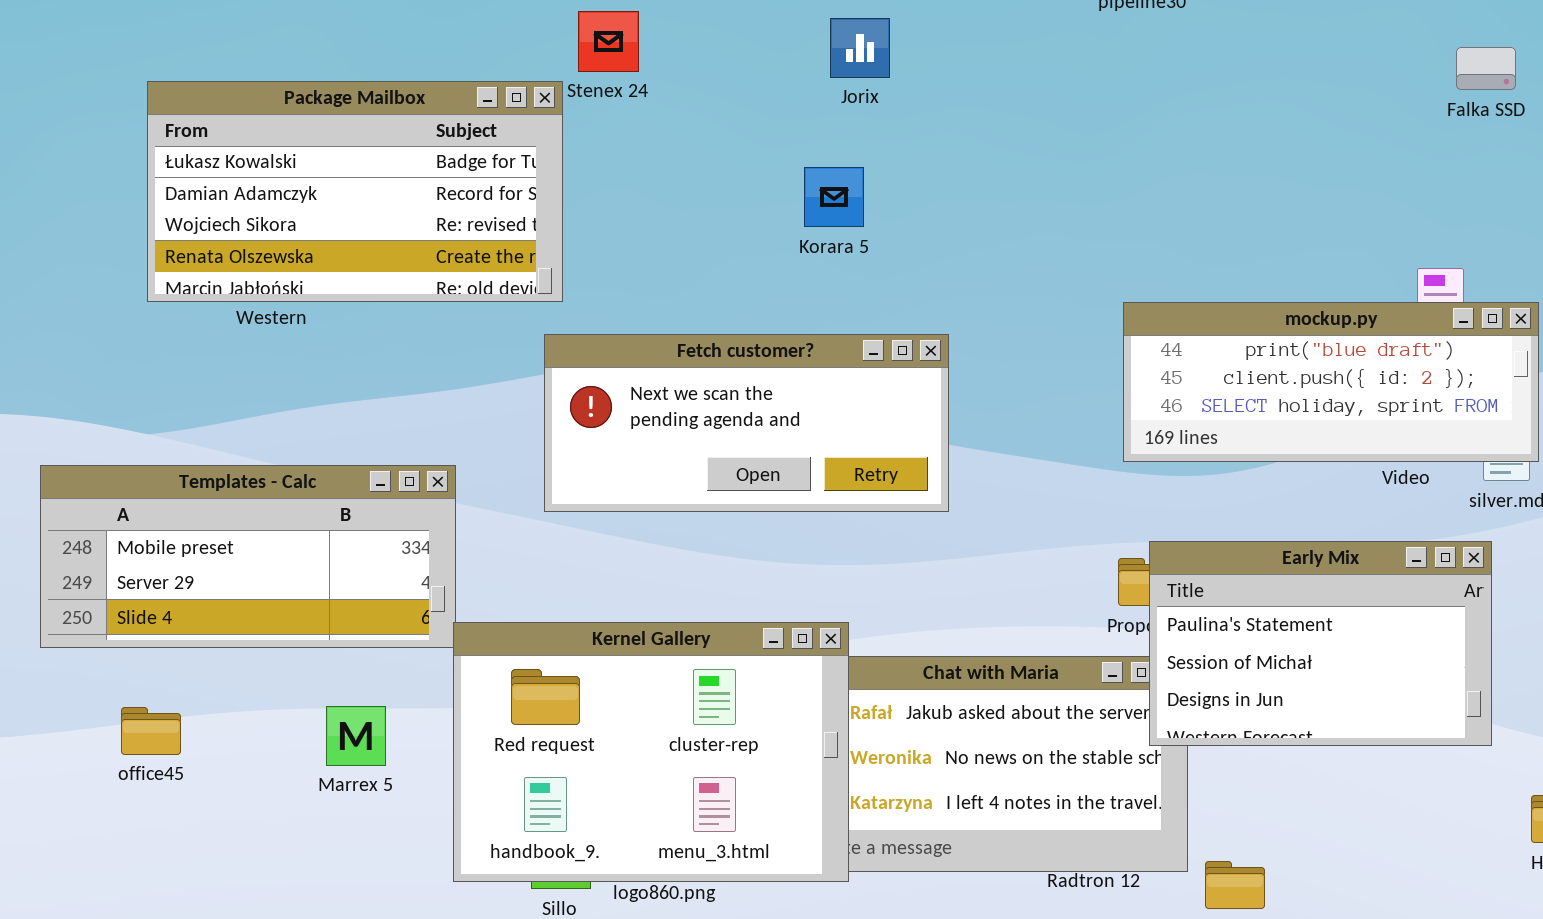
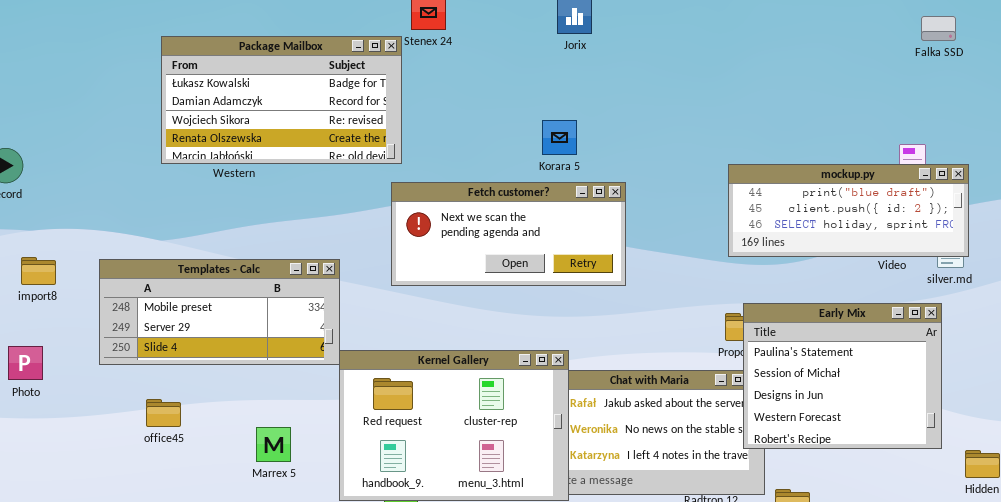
Korara 5: [804,167,864,227] -> [542,120,577,155], moved
Early Mix: [1149,541,1492,746] -> [743,303,942,449], resized
Marrex 5: [326,706,386,766] -> [256,427,291,462], moved

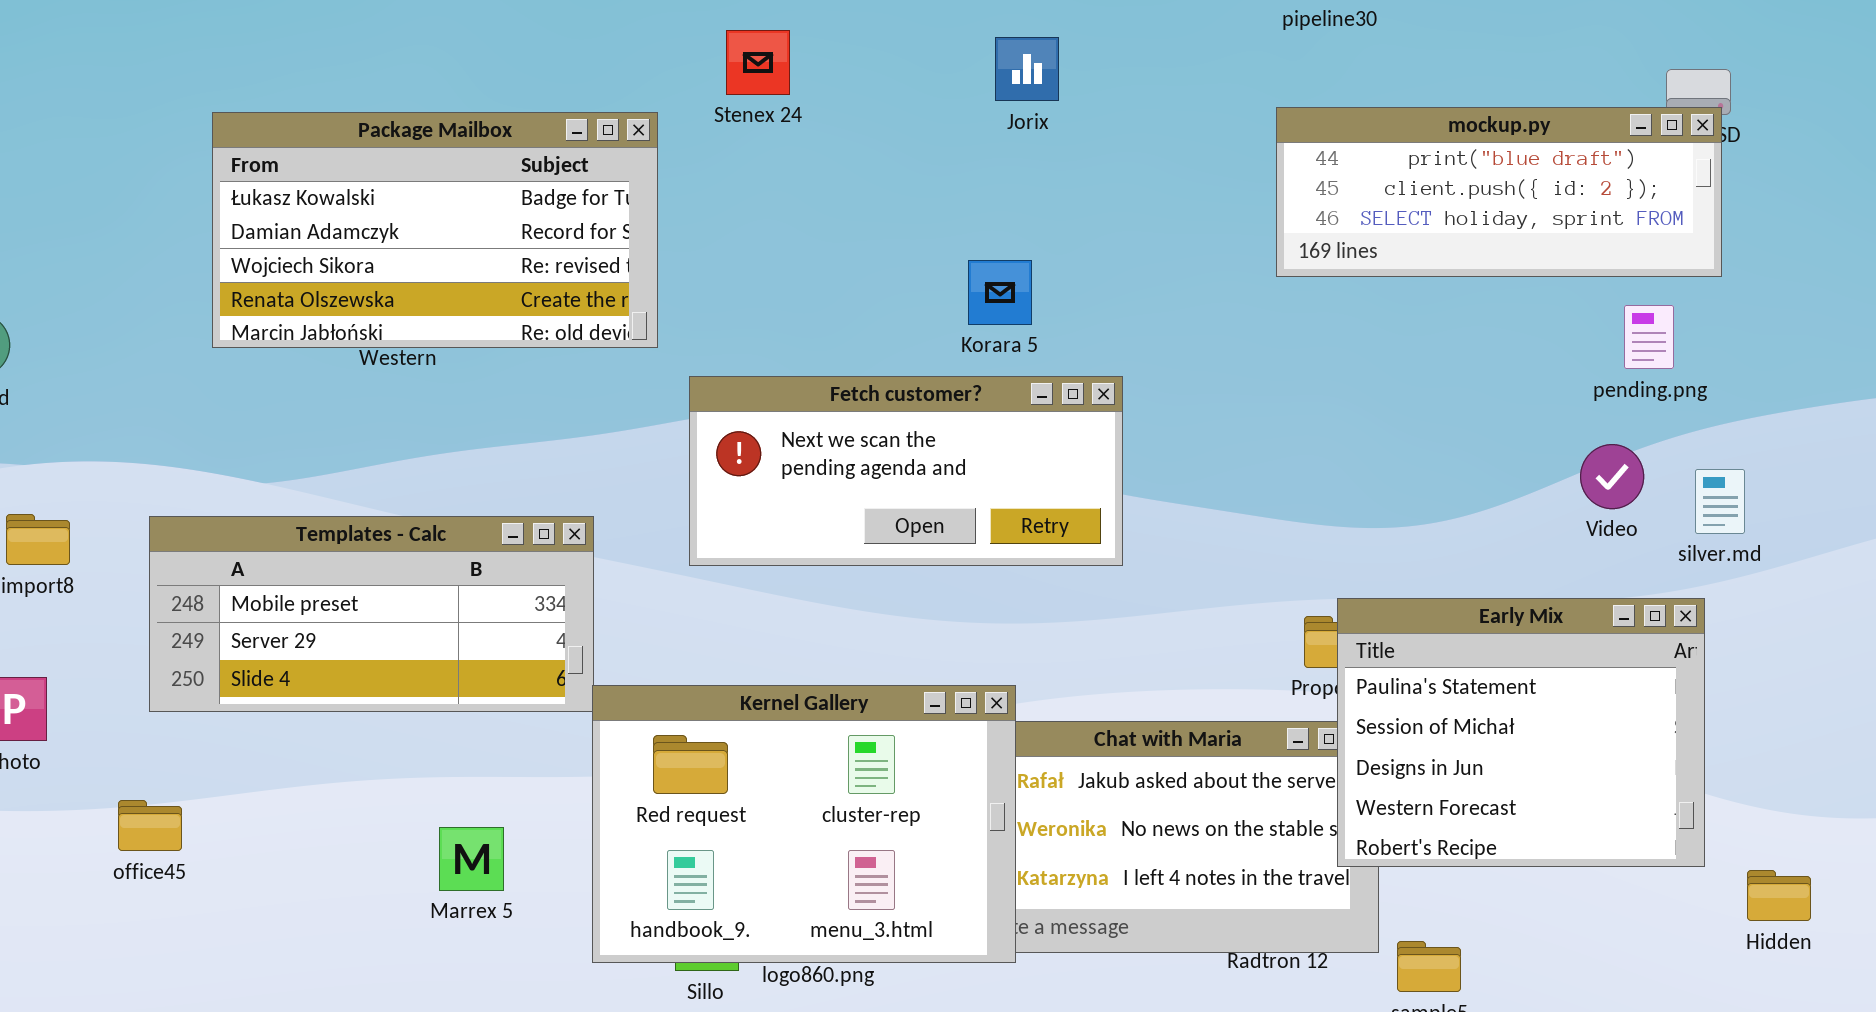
Package Mailbox: [161,36,402,164] -> [212,112,658,348], moved
mockup.py: [728,164,969,257] -> [1276,107,1722,277], moved
office45: [146,399,181,427] -> [118,800,182,851], moved

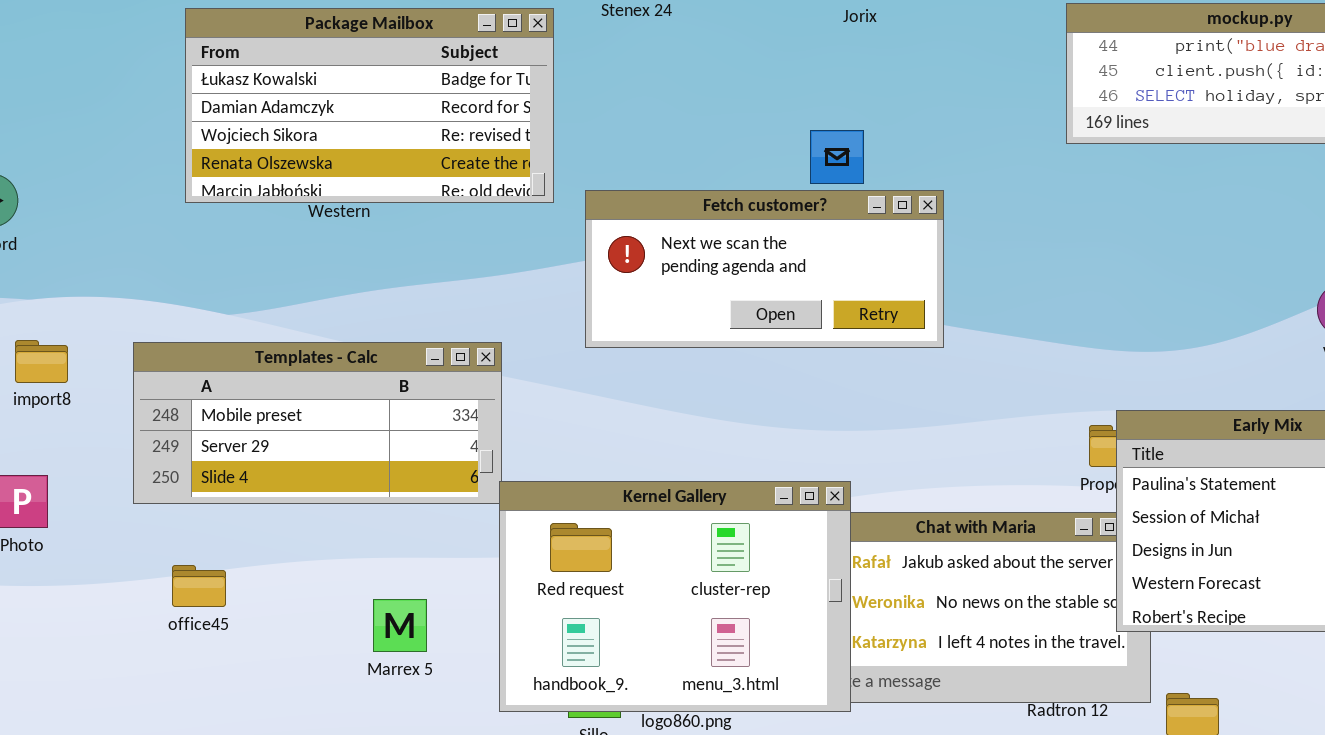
Fetch customer?: [689,376,1123,566] -> [585,190,944,348], moved
office45: [118,800,182,851] -> [172,565,226,607], moved

